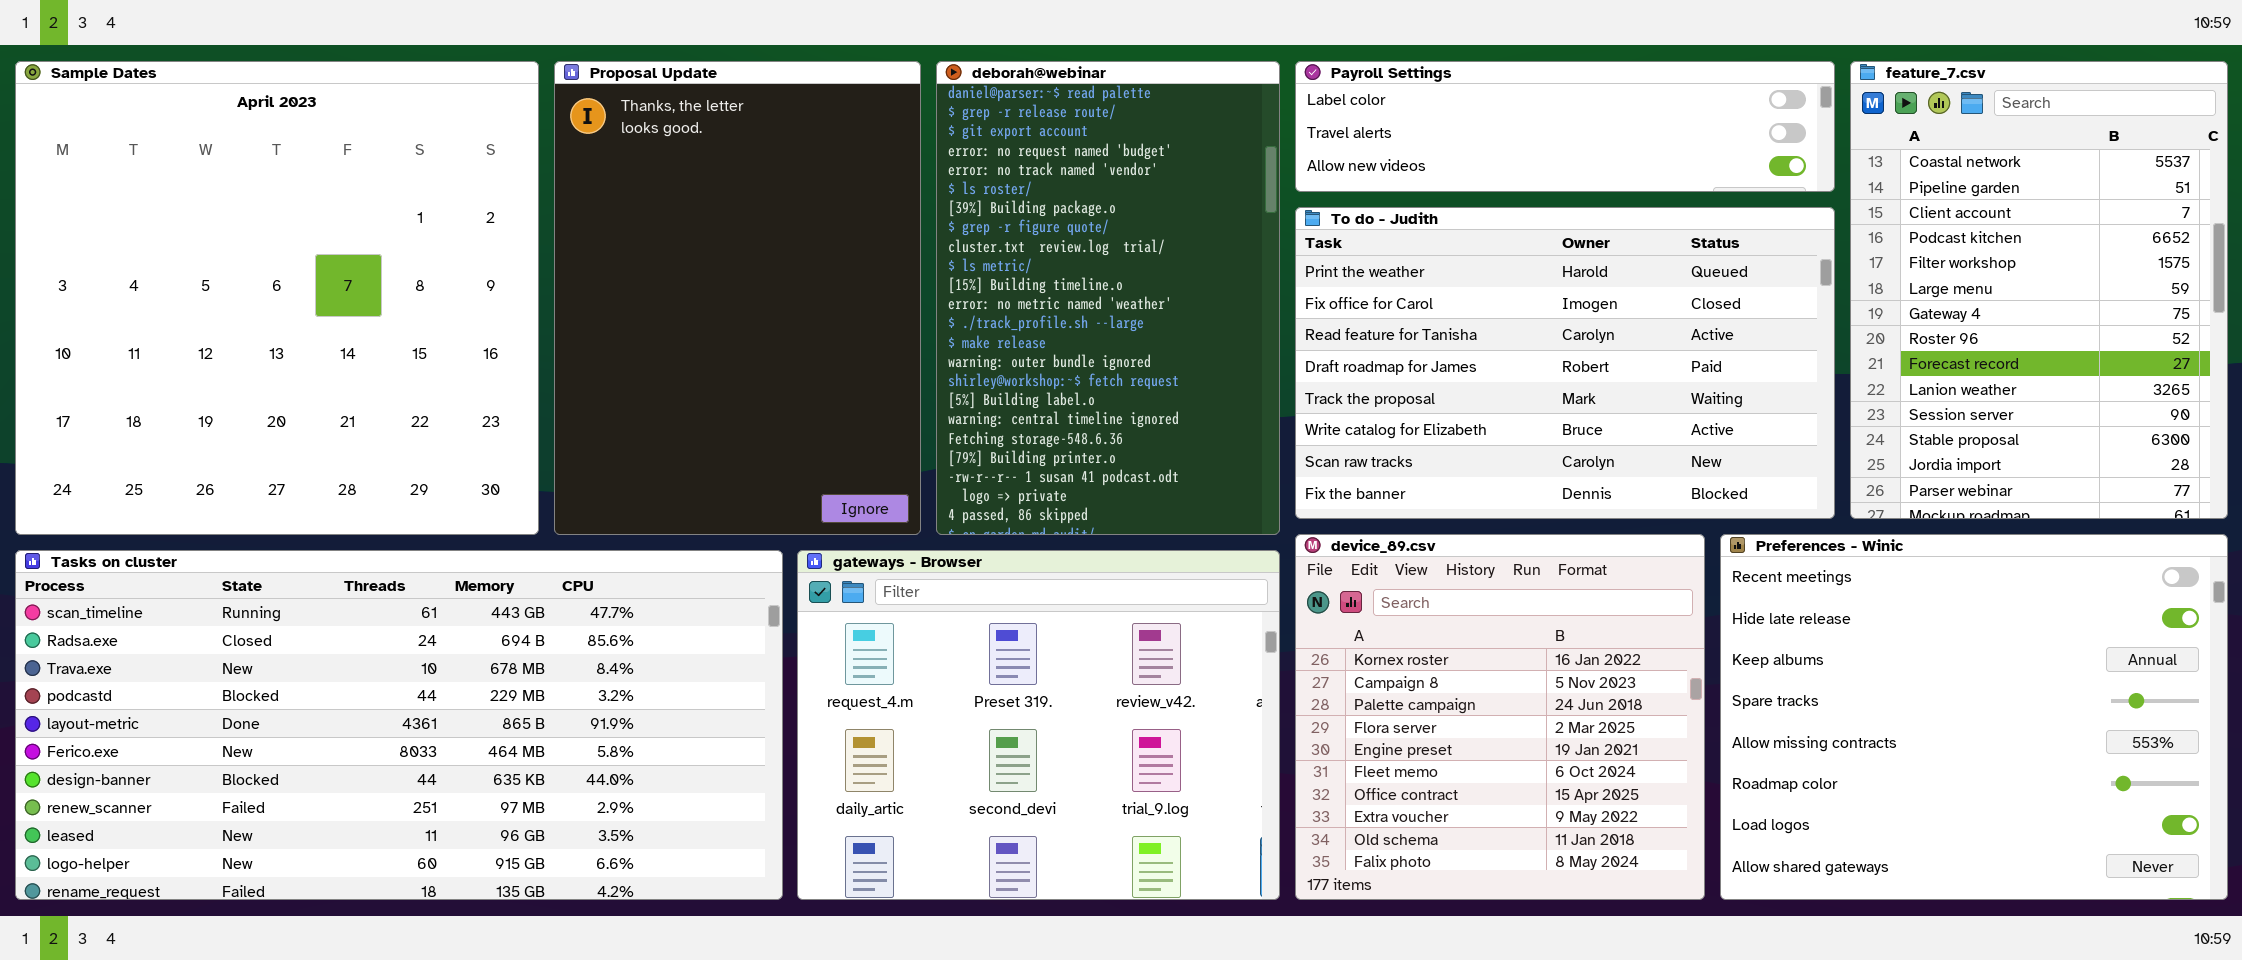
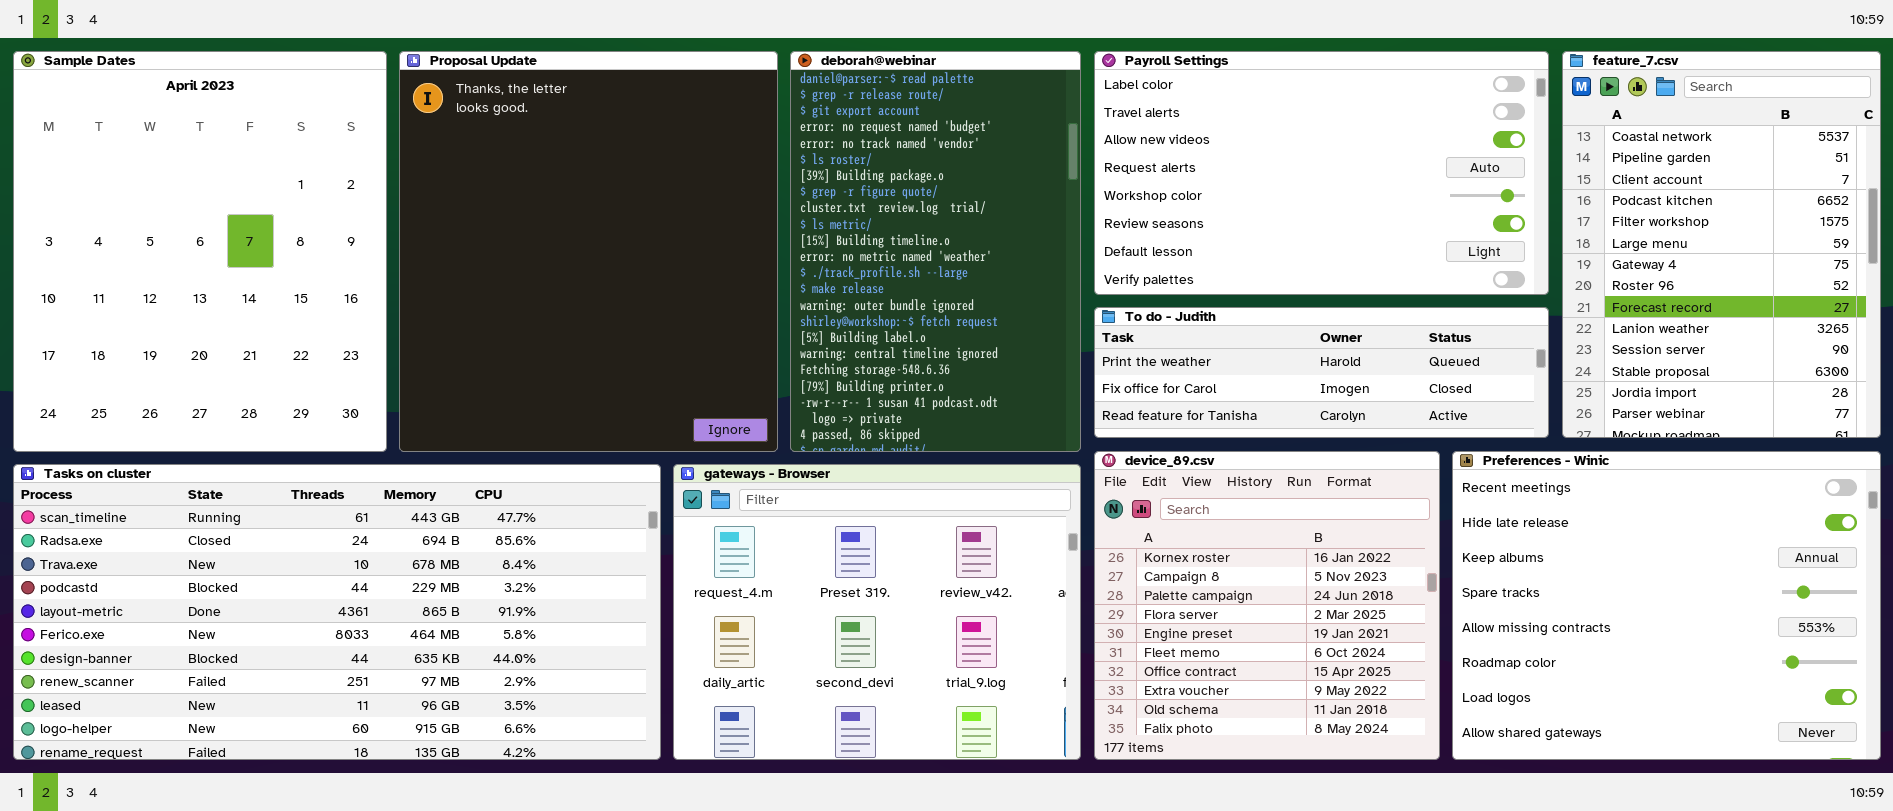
Sample Dates: [15,61,539,535] -> [13,51,387,452], resized
Proposal Update: [554,61,921,535] -> [399,51,778,452], resized
Payroll Settings: [1295,61,1835,192] -> [1094,51,1549,295], resized
To do - Judith: [1295,207,1835,519] -> [1094,307,1549,438], resized

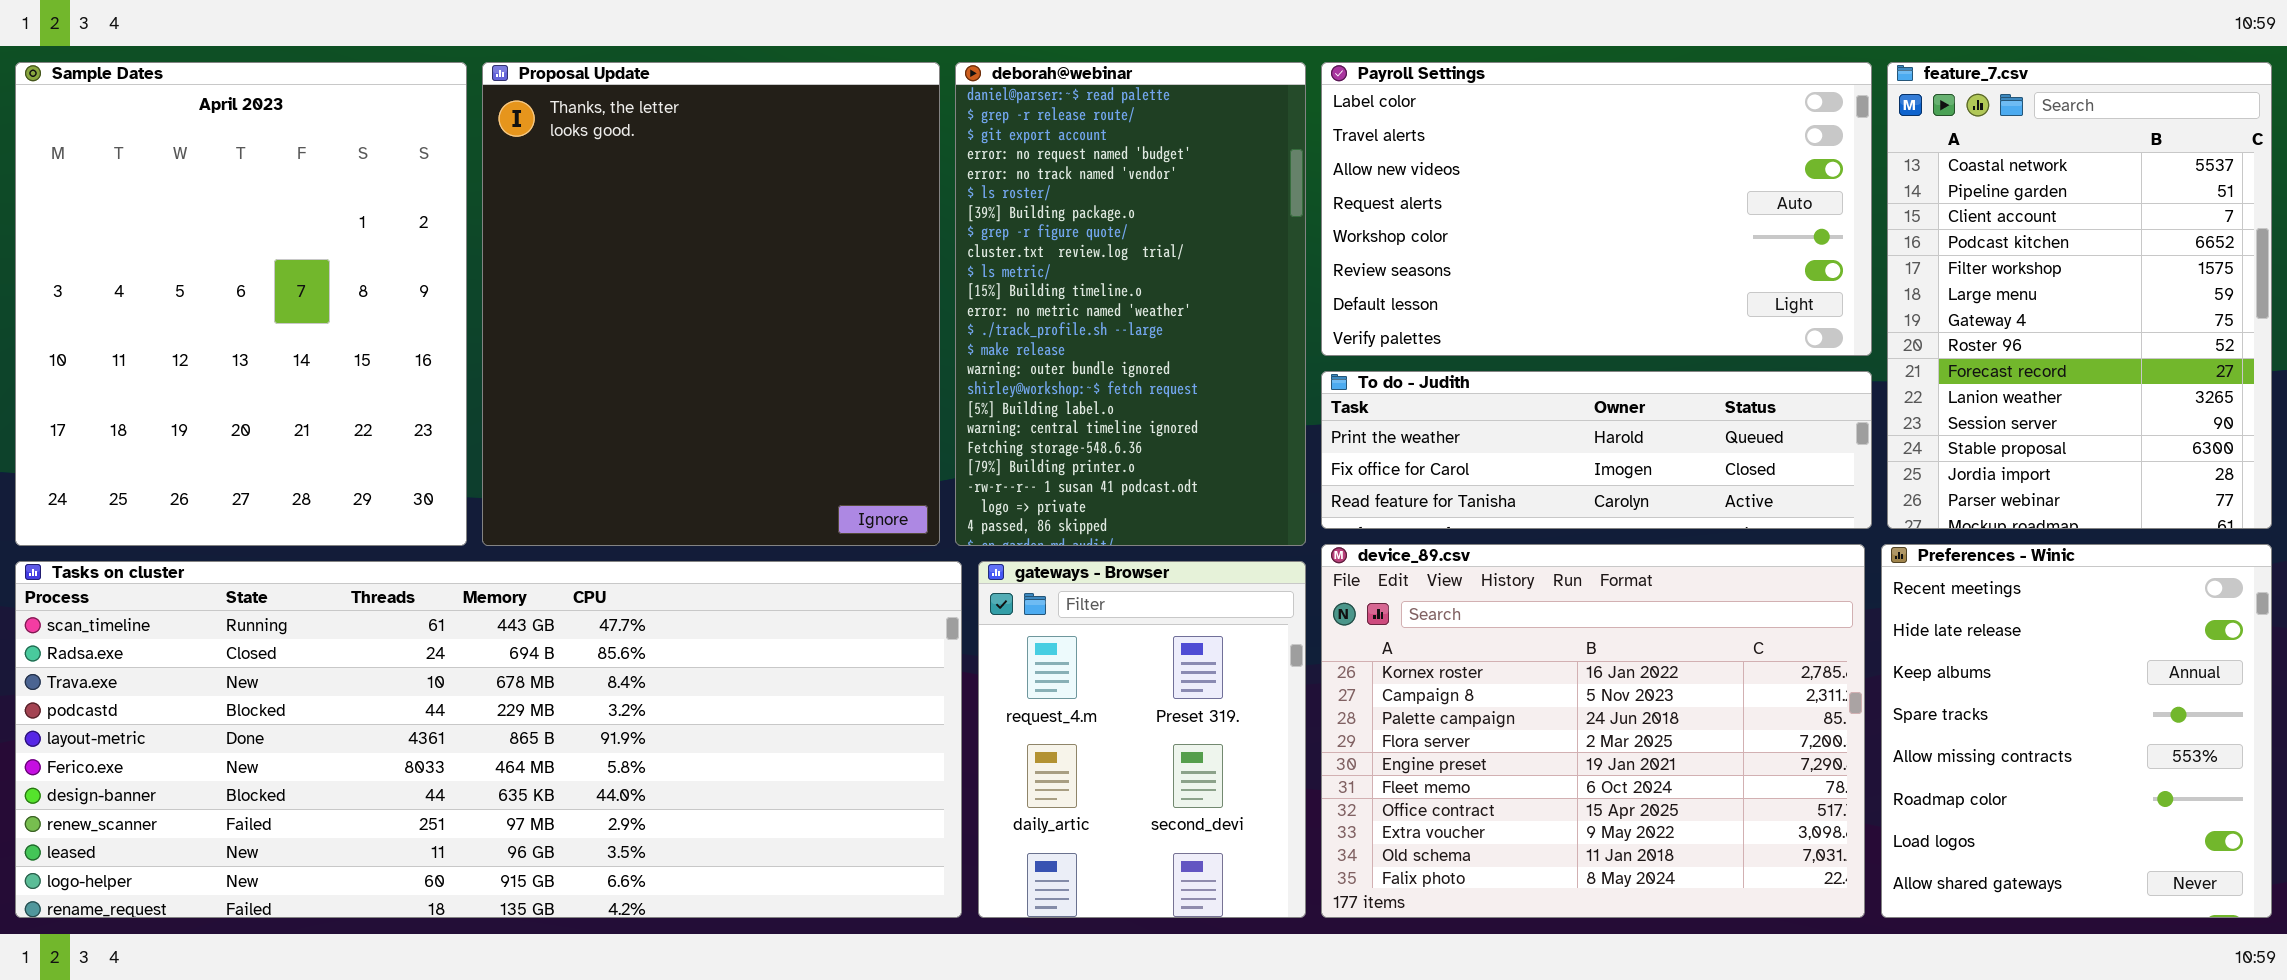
device_89.csv: [1094,451,1440,760] -> [1321,544,1865,918], resized
Preferences - Winic: [1452,451,1881,760] -> [1881,544,2272,918], resized
Tasks on cluster: [13,464,661,760] -> [15,561,962,918], resized
gateways - Browser: [673,464,1081,760] -> [978,561,1306,918], resized

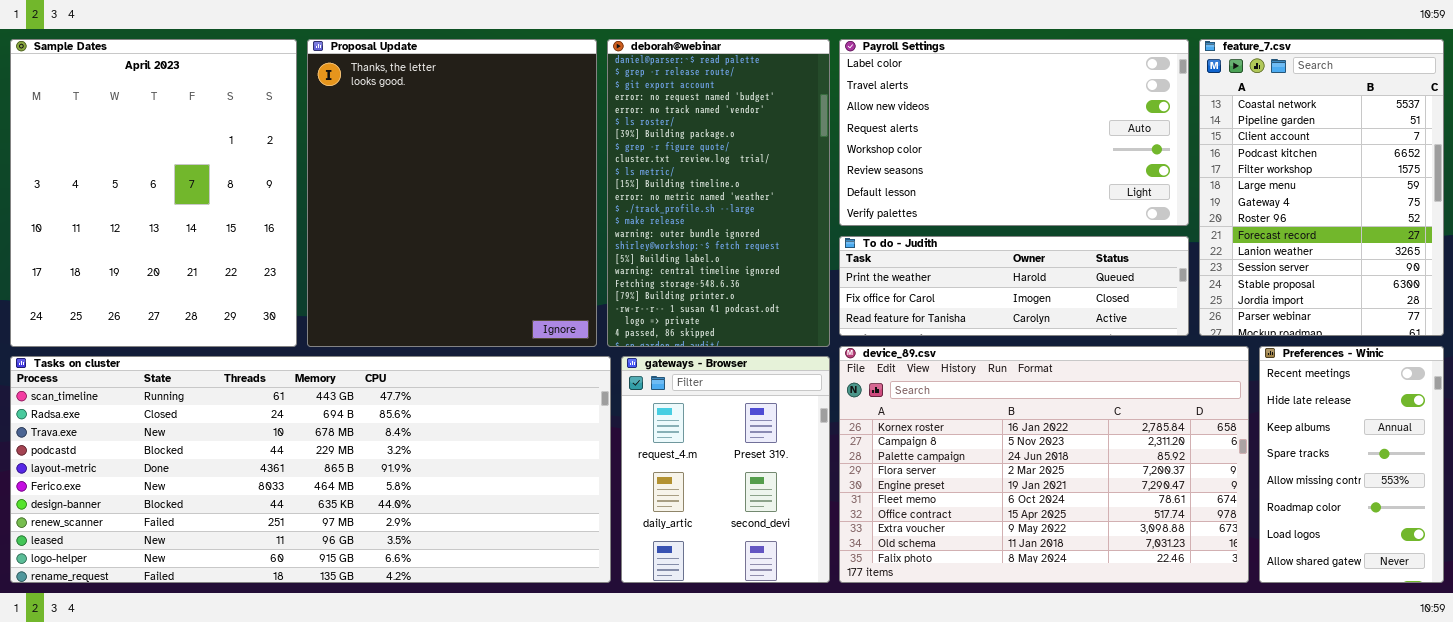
device_89.csv: [1321,544,1865,918] -> [839,346,1249,583], resized
Preferences - Winic: [1881,544,2272,918] -> [1259,346,1444,583], resized

